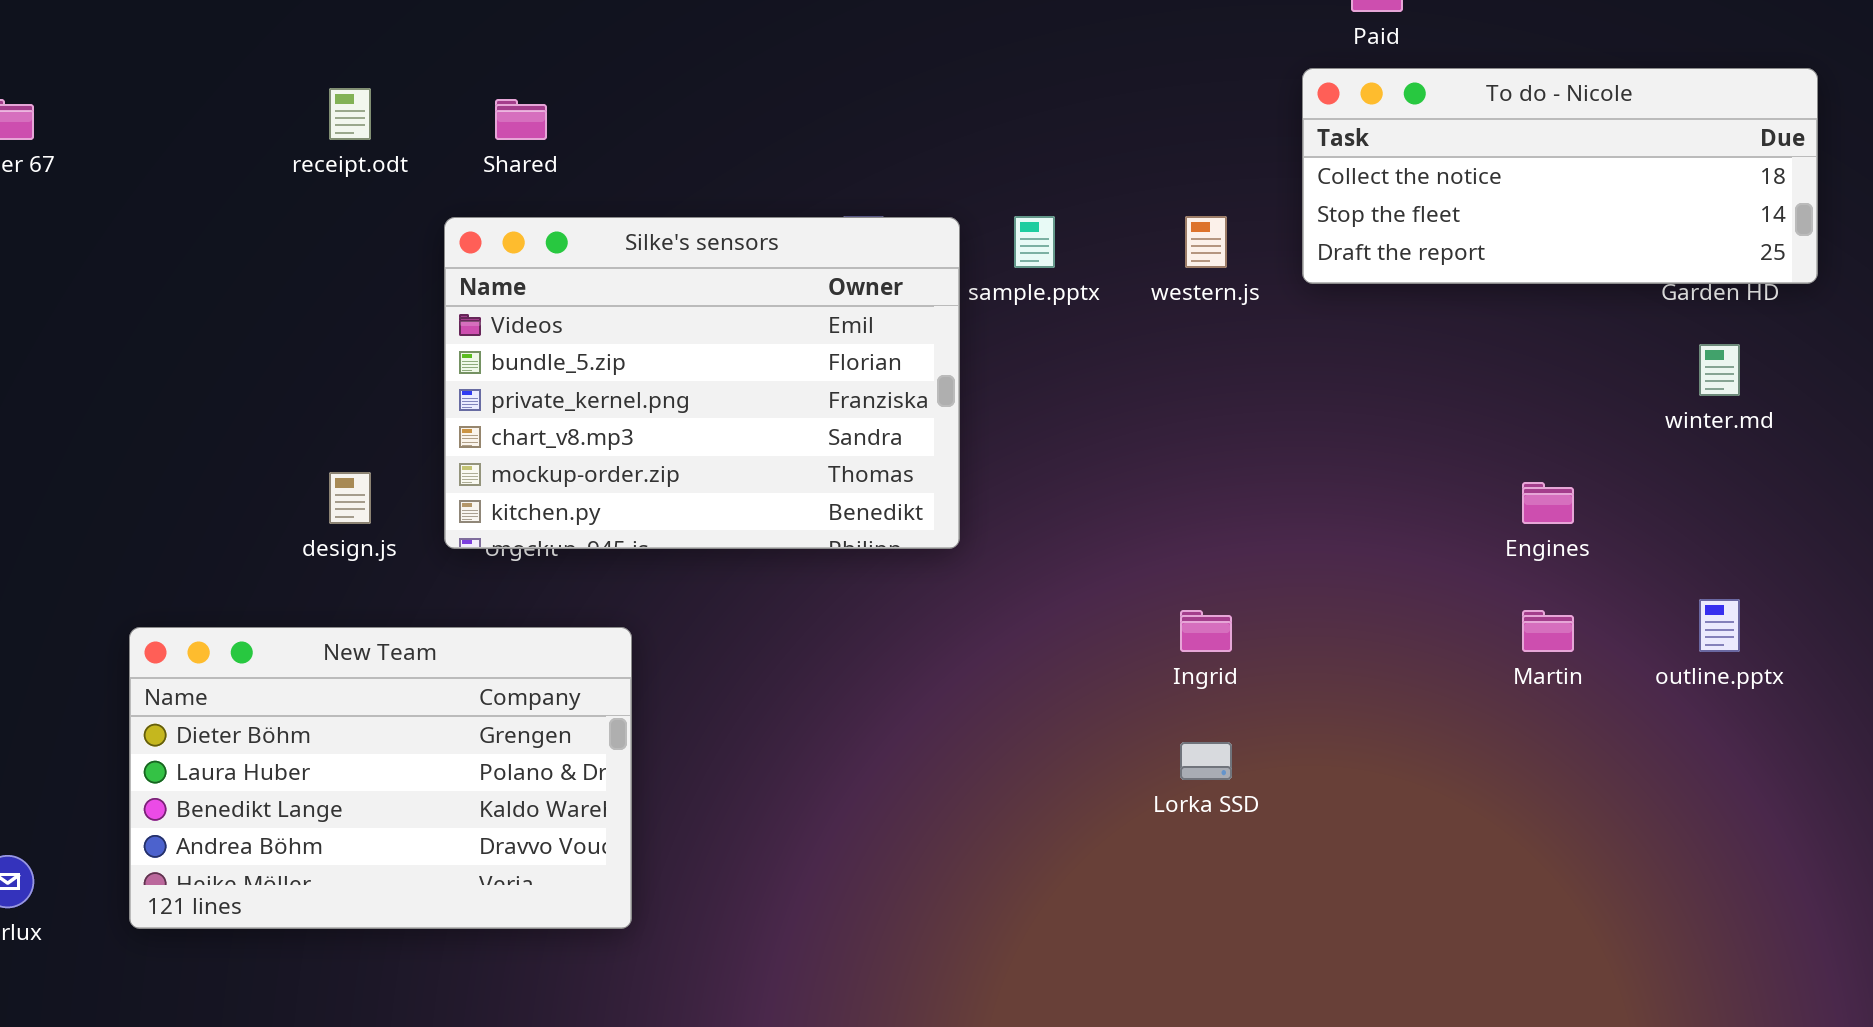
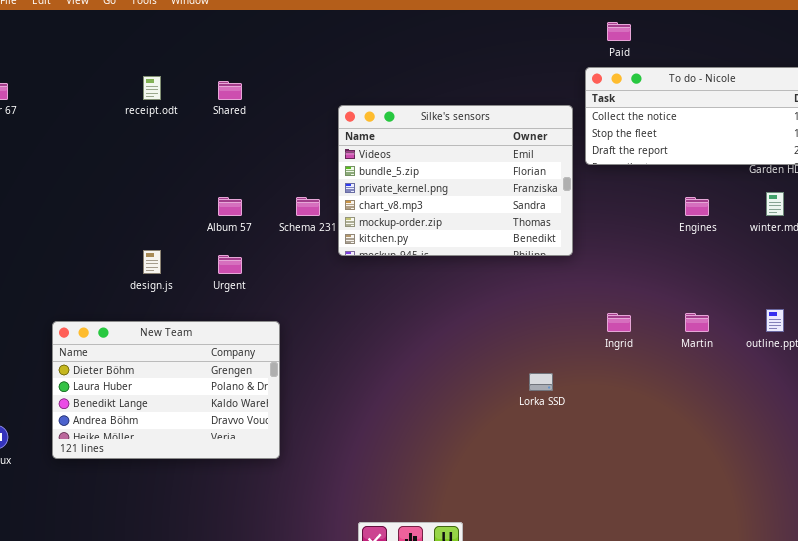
Silke's sensors: [444,217,960,549] -> [338,105,573,256], moved
Engines: [1522,482,1574,524] -> [685,197,709,216], moved
Ingrid: [1180,610,1232,652] -> [607,313,631,332], moved

